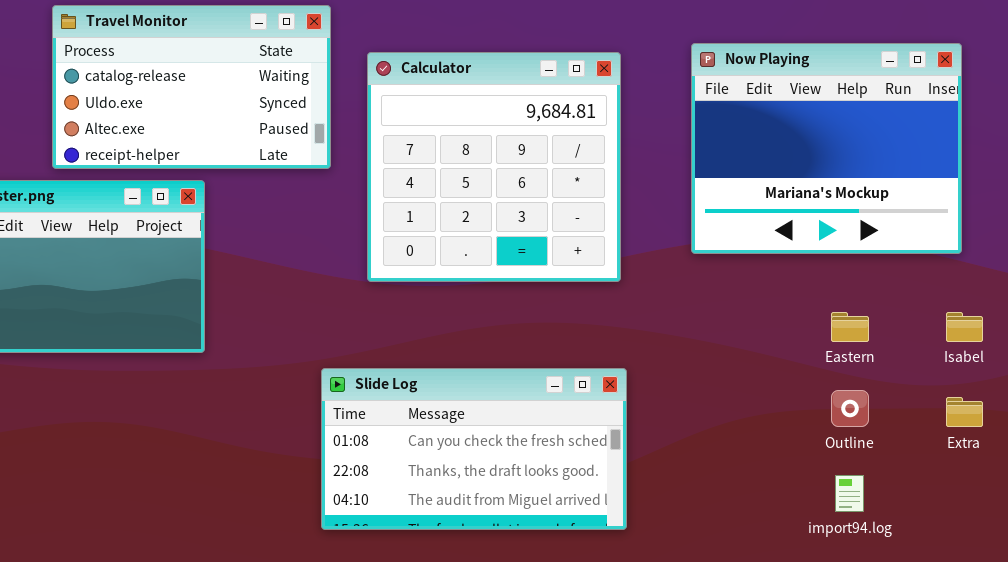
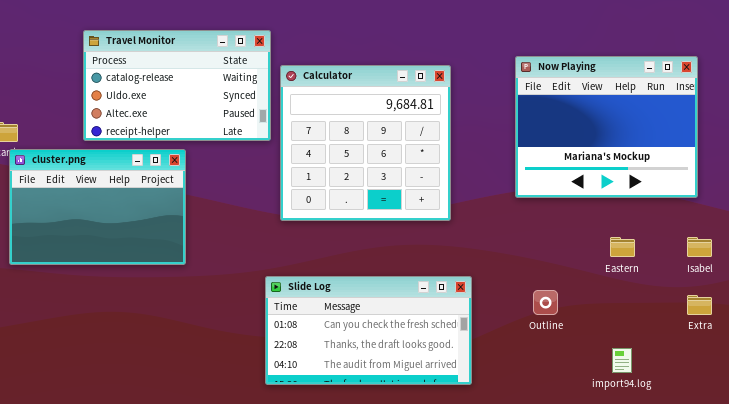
Calculator: [367,52,621,282] -> [280,65,451,221], moved
Outline: [831,390,869,427] -> [533,290,558,315], moved

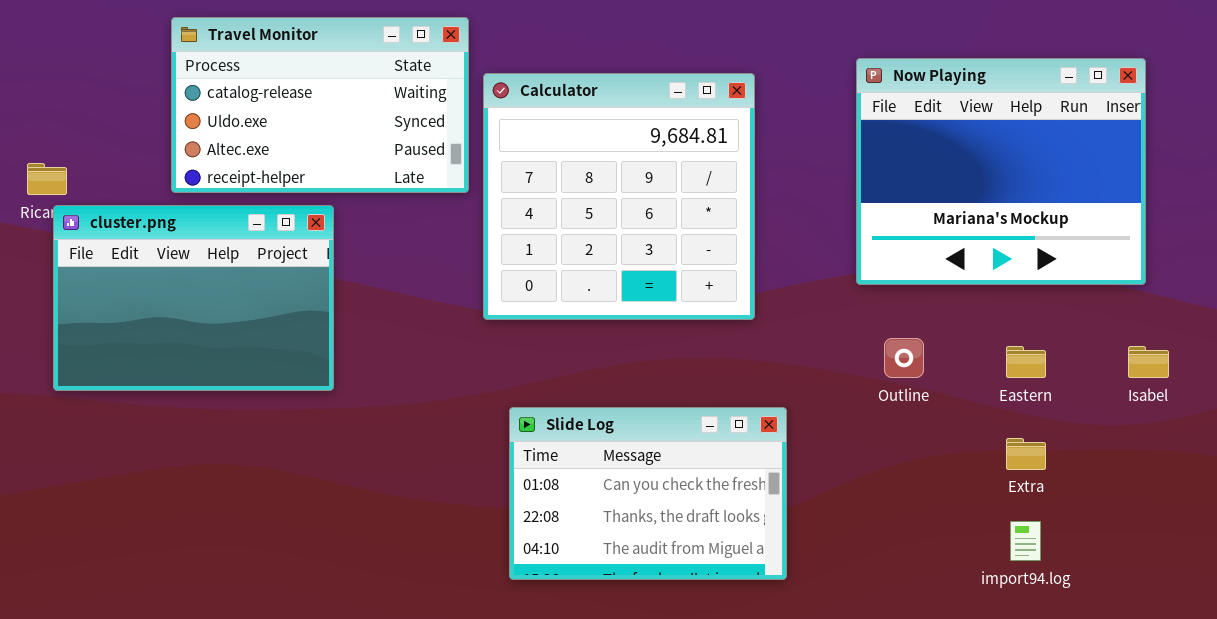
Slide Log: [265,276,472,385] -> [509,407,787,580], resized
Outline: [533,290,558,315] -> [884,338,924,378], moved
Extra: [687,295,712,315] -> [1006,438,1046,470], moved

